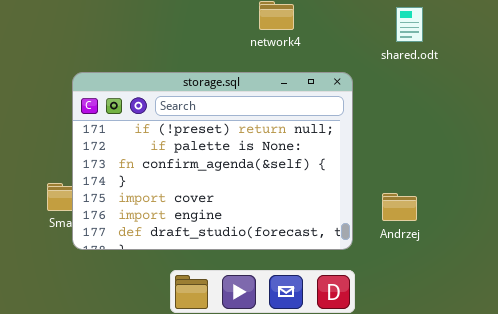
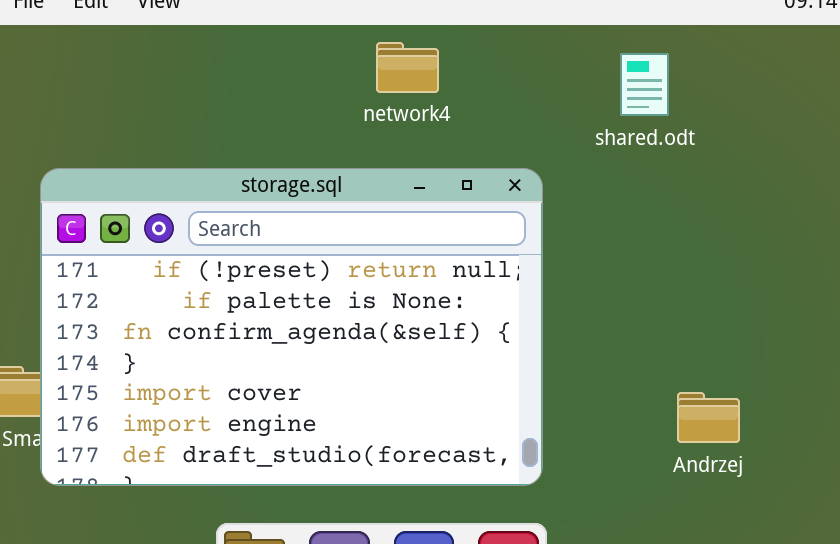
Andrzej: [382,193,417,221] -> [677,392,740,443], moved

